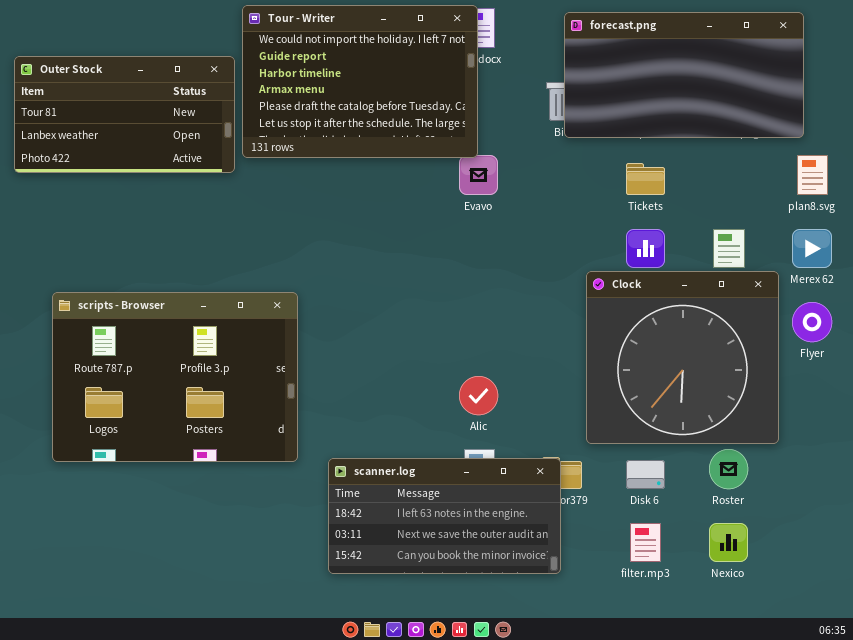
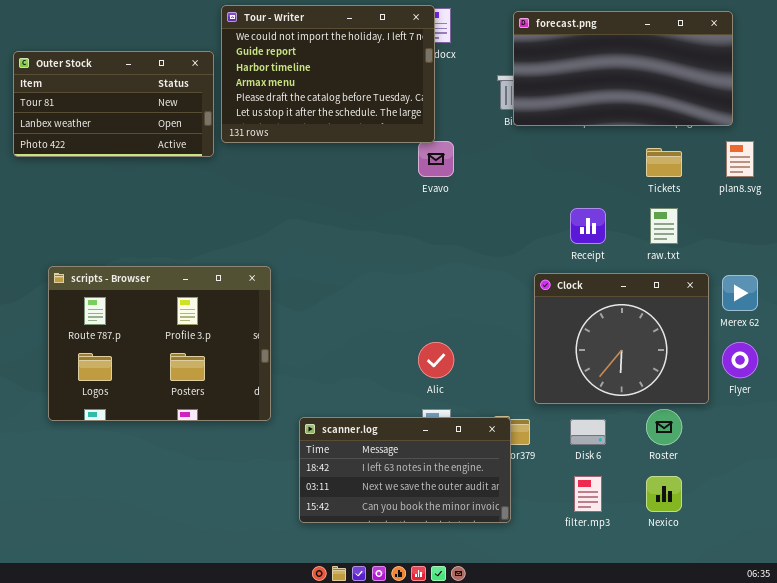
Tickets: [626,163,665,195] -> [646,148,682,177], moved
Merex 62: [792,229,832,268] -> [722,275,758,311], moved
Clock: [586,271,779,444] -> [534,273,709,404], resized
Flyer: [792,302,832,342] -> [722,342,758,378], moved

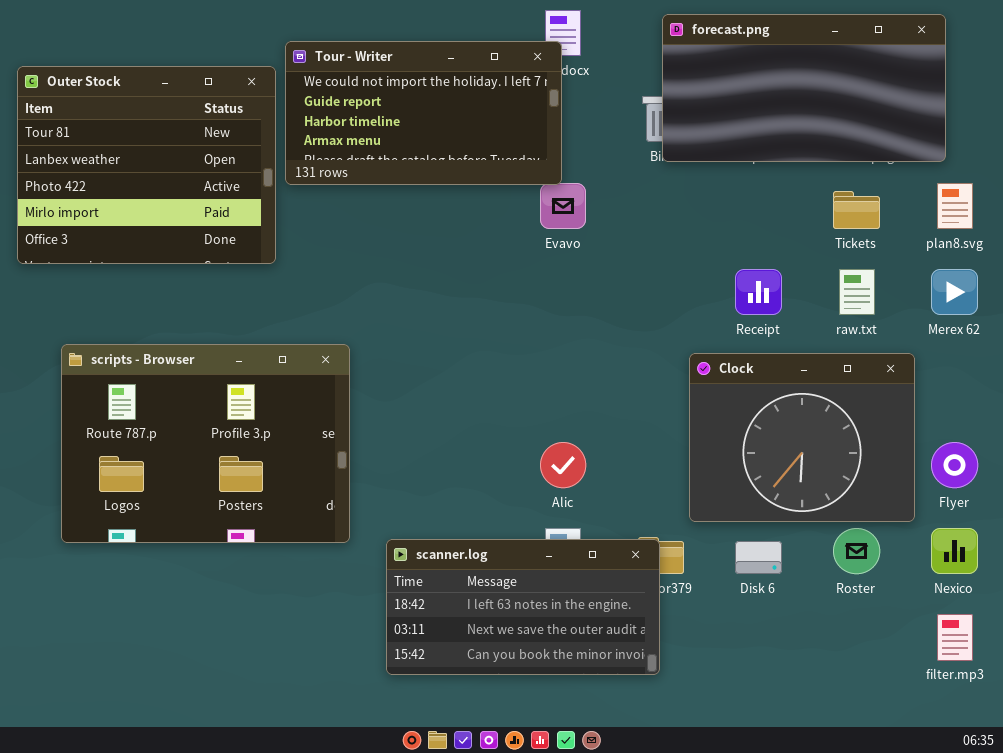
Tour - Writer: [221,5,435,143] -> [285,41,562,185], resized
Outer Stock: [13,51,214,157] -> [17,66,276,264], resized
Merex 62: [722,275,758,311] -> [931,269,978,315], moved
filter.mp3: [574,476,602,512] -> [937,614,973,661], moved
Nexico: [646,476,682,512] -> [931,528,978,574], moved

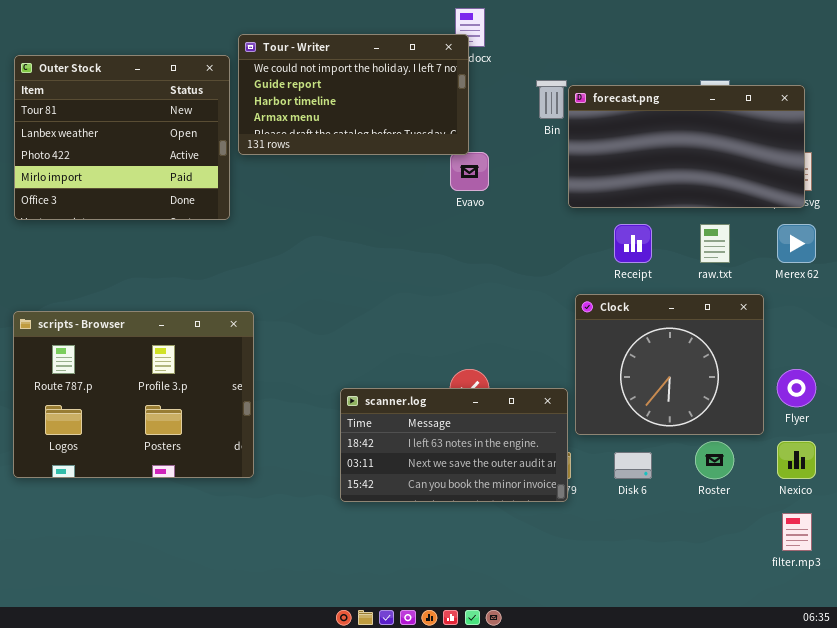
forecast.png: [662,14,946,162] -> [568,85,805,208], moved
scripts - Browser: [61,344,350,543] -> [13,311,254,478], moved
scanner.log: [386,539,660,675] -> [340,388,568,502], moved

